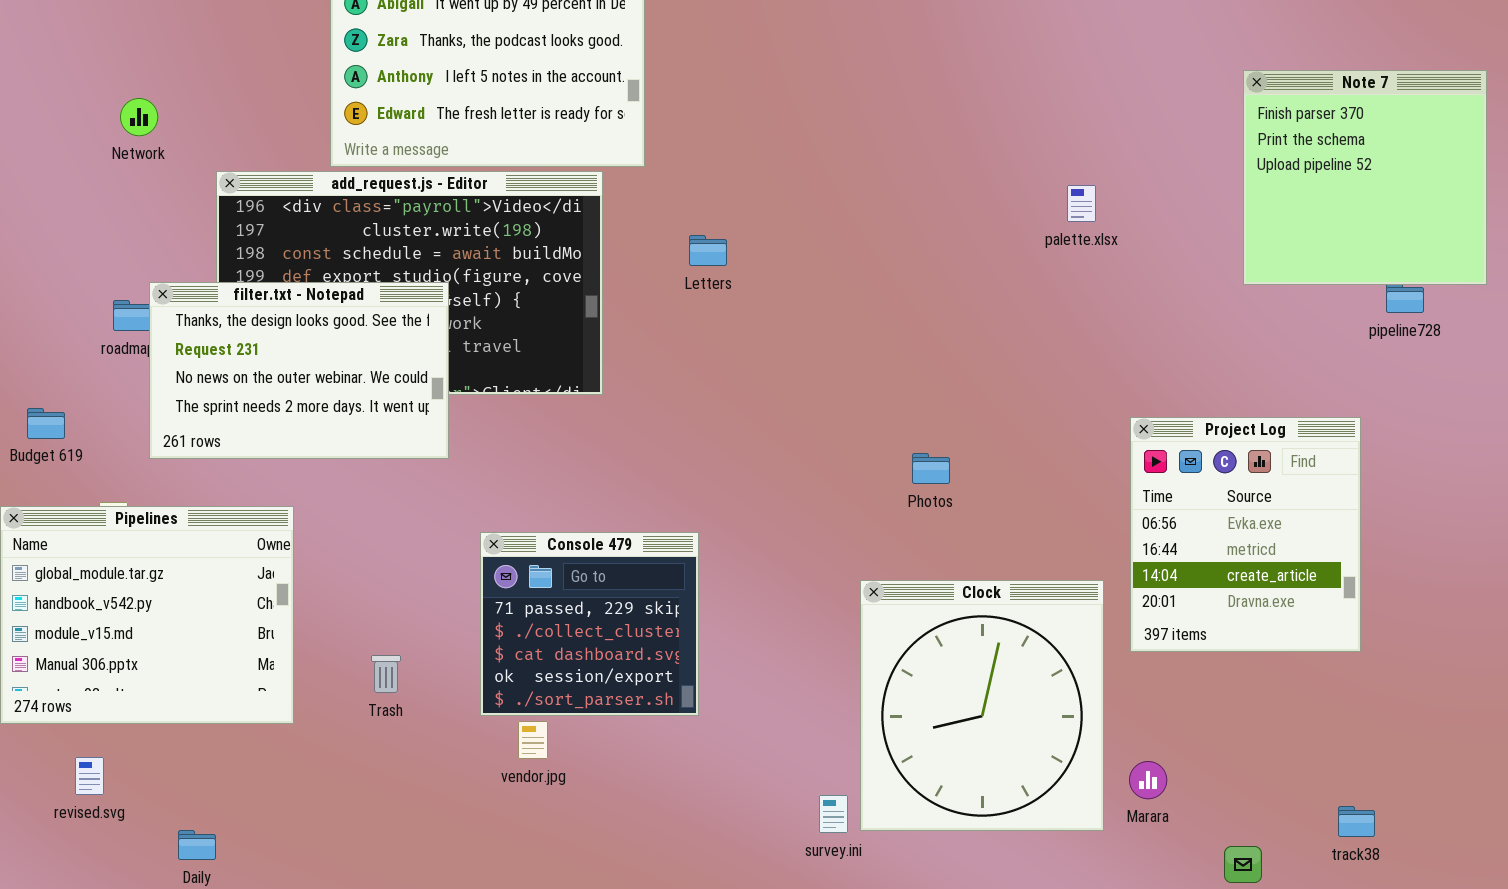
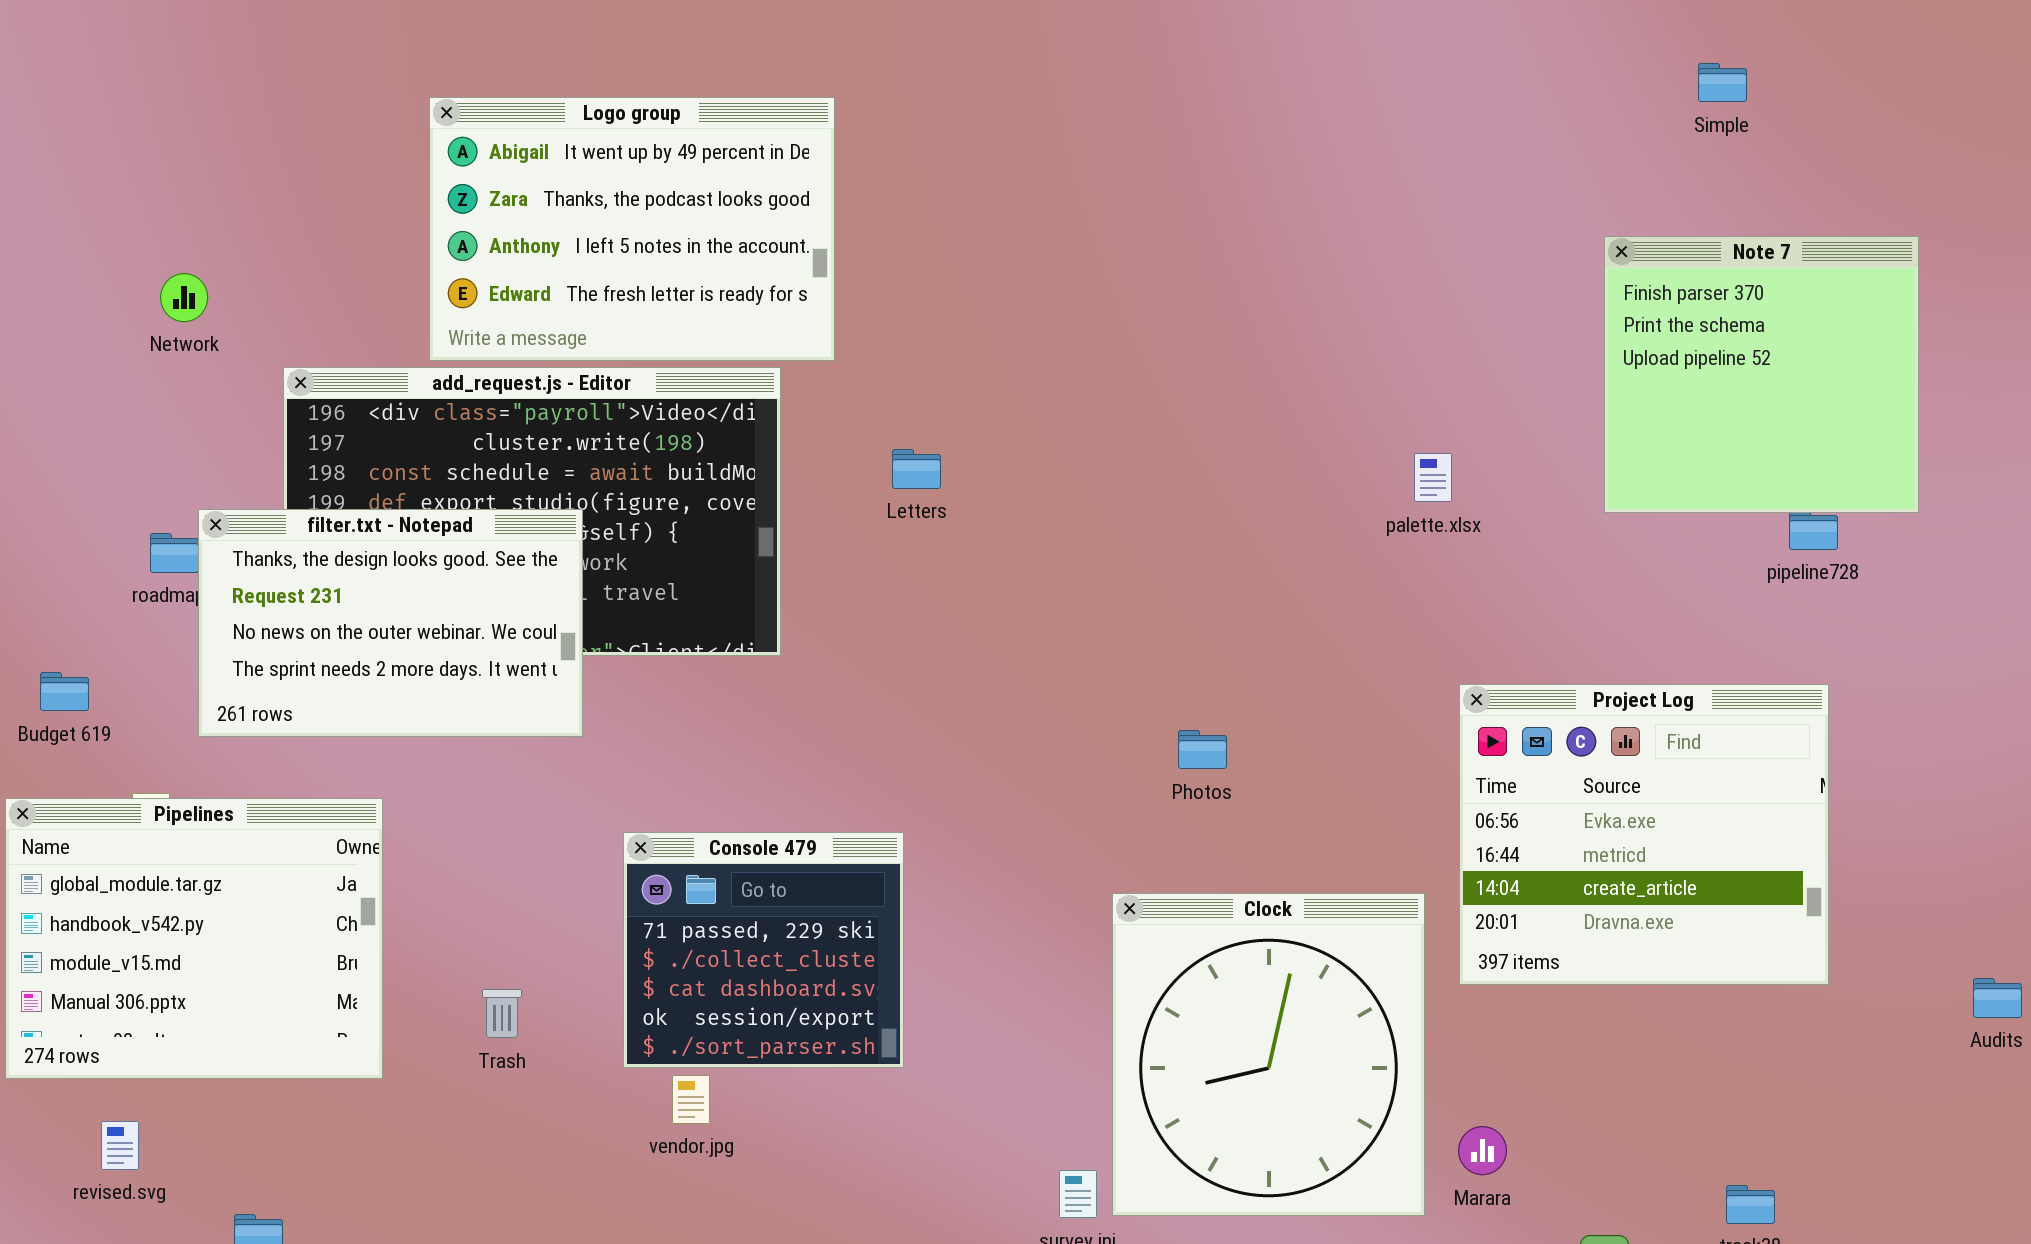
palette.xlsx: [1067,185,1096,222] -> [1414,453,1452,502], moved
Project Log: [1130,417,1361,652] -> [1459,684,1829,985], resized

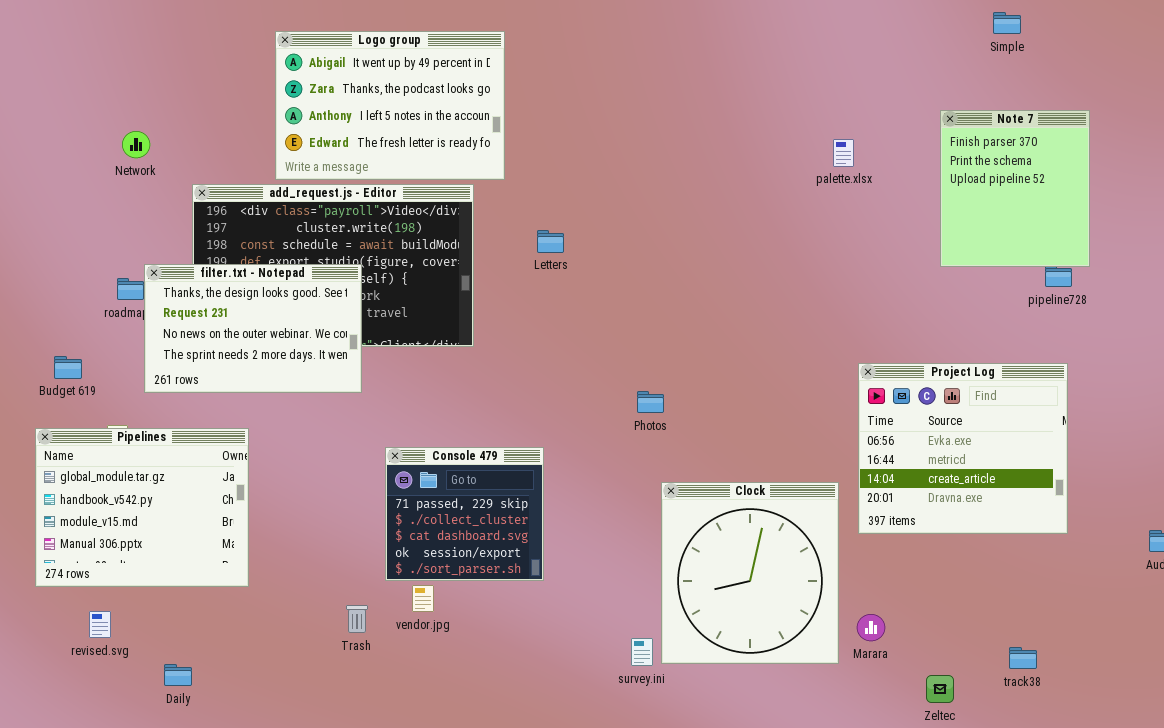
Note 7: [1604,236,1919,513] -> [940,110,1090,267], resized
palette.xlsx: [1414,453,1452,502] -> [833,139,854,167], moved
Photos: [1178,730,1227,769] -> [637,391,664,413], moved
Trash: [482,989,522,1038] -> [346,605,368,633], moved

